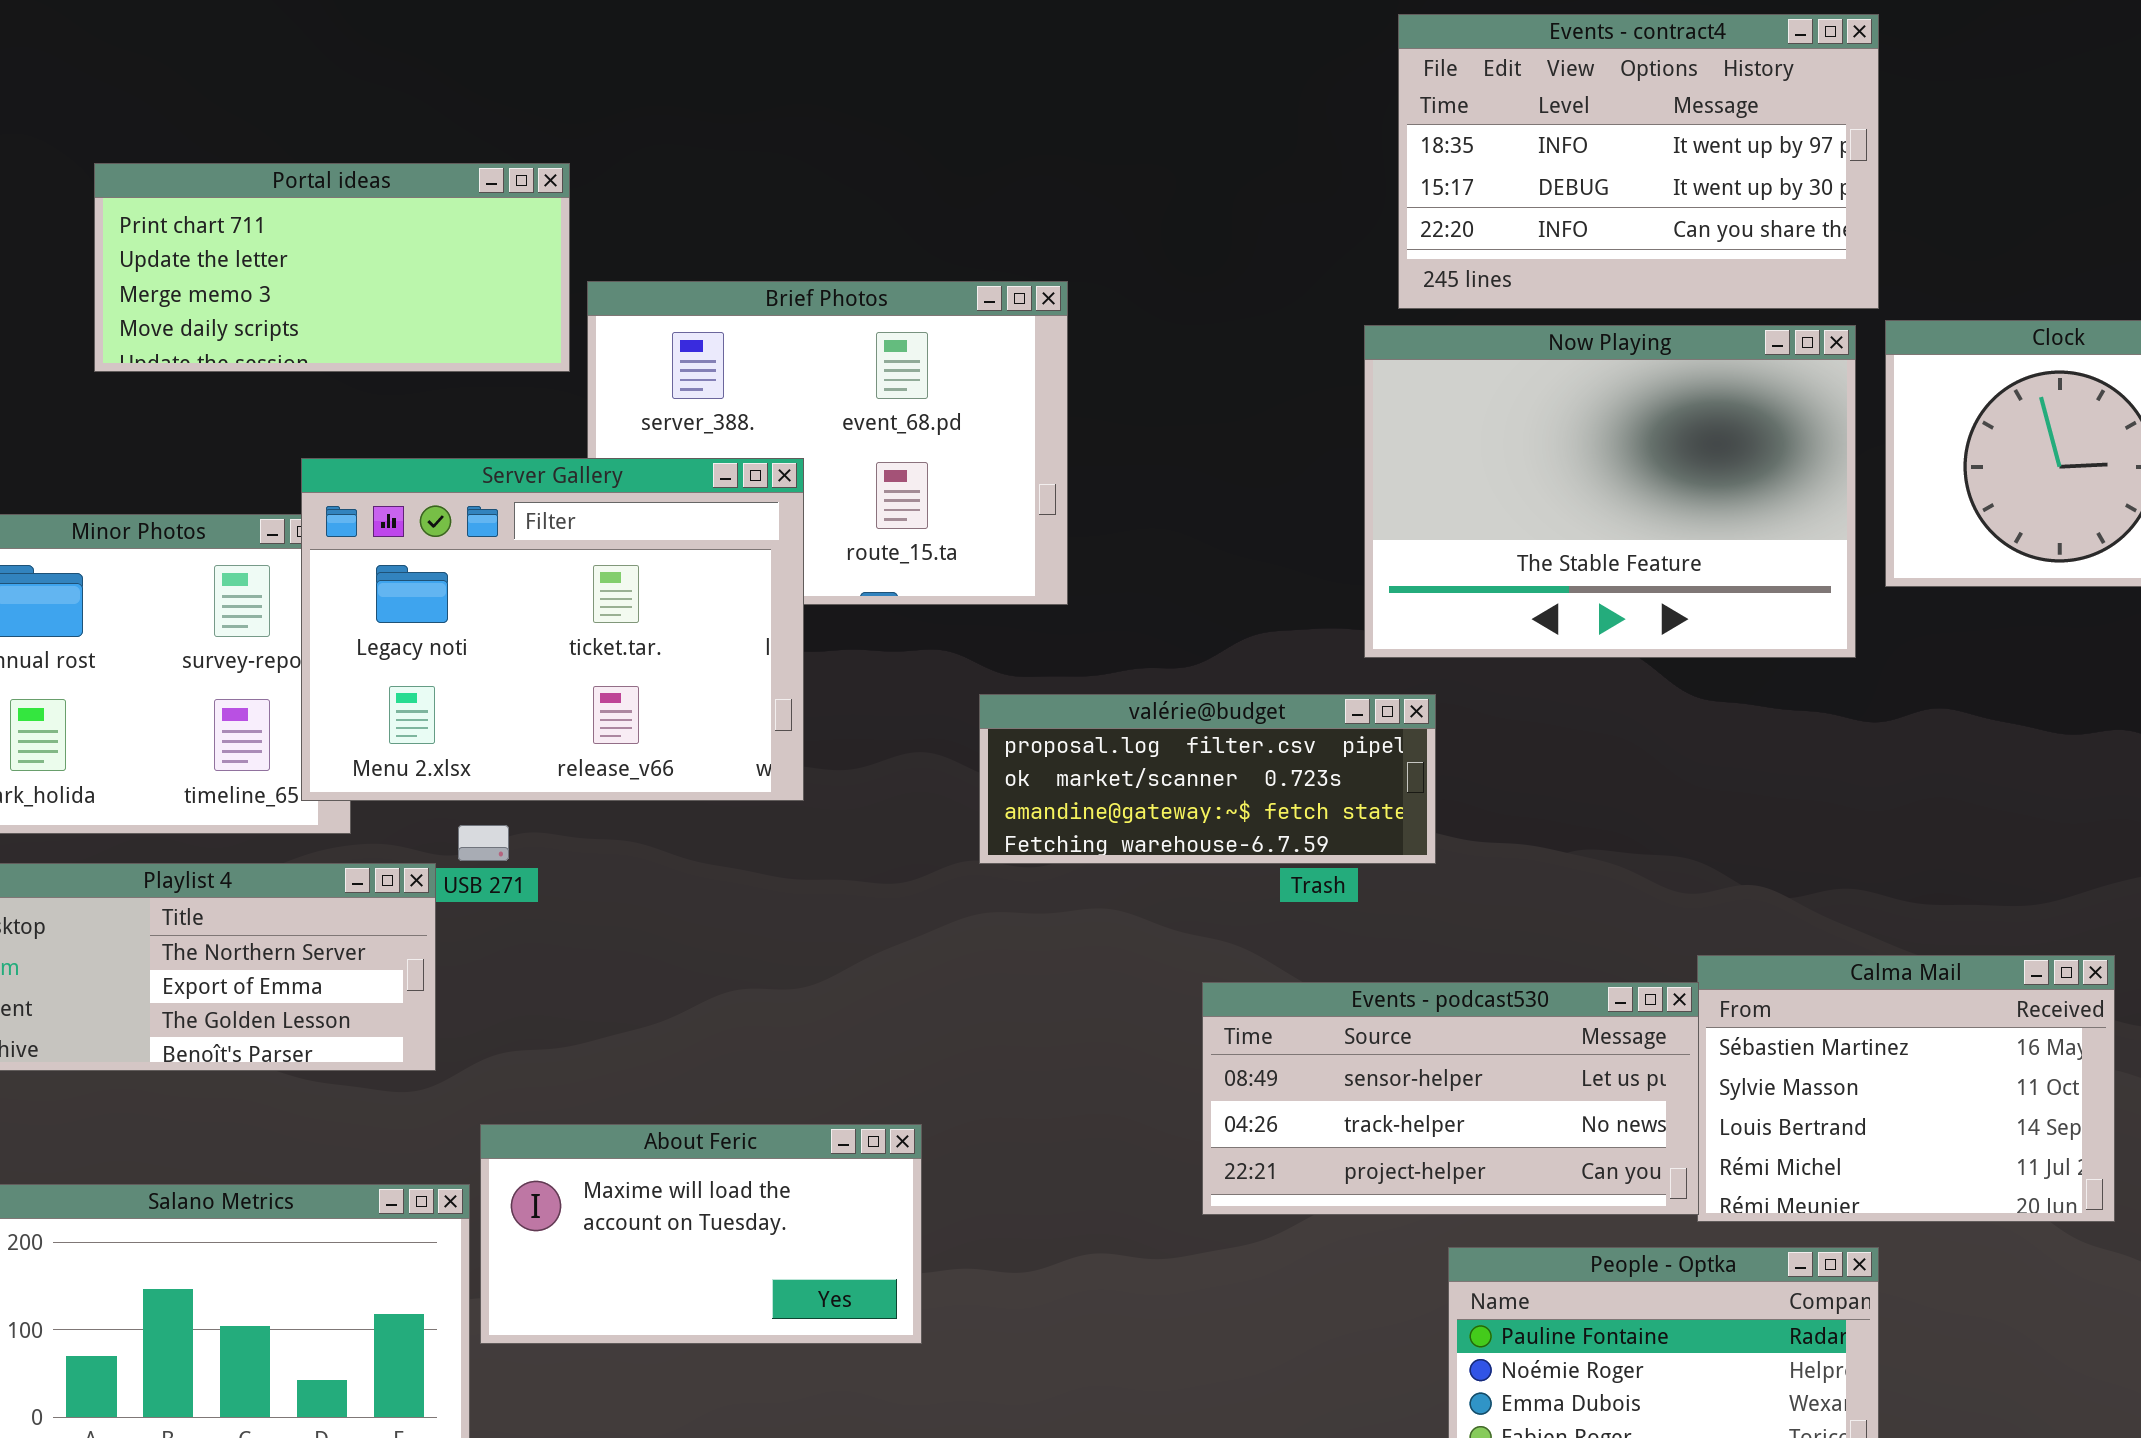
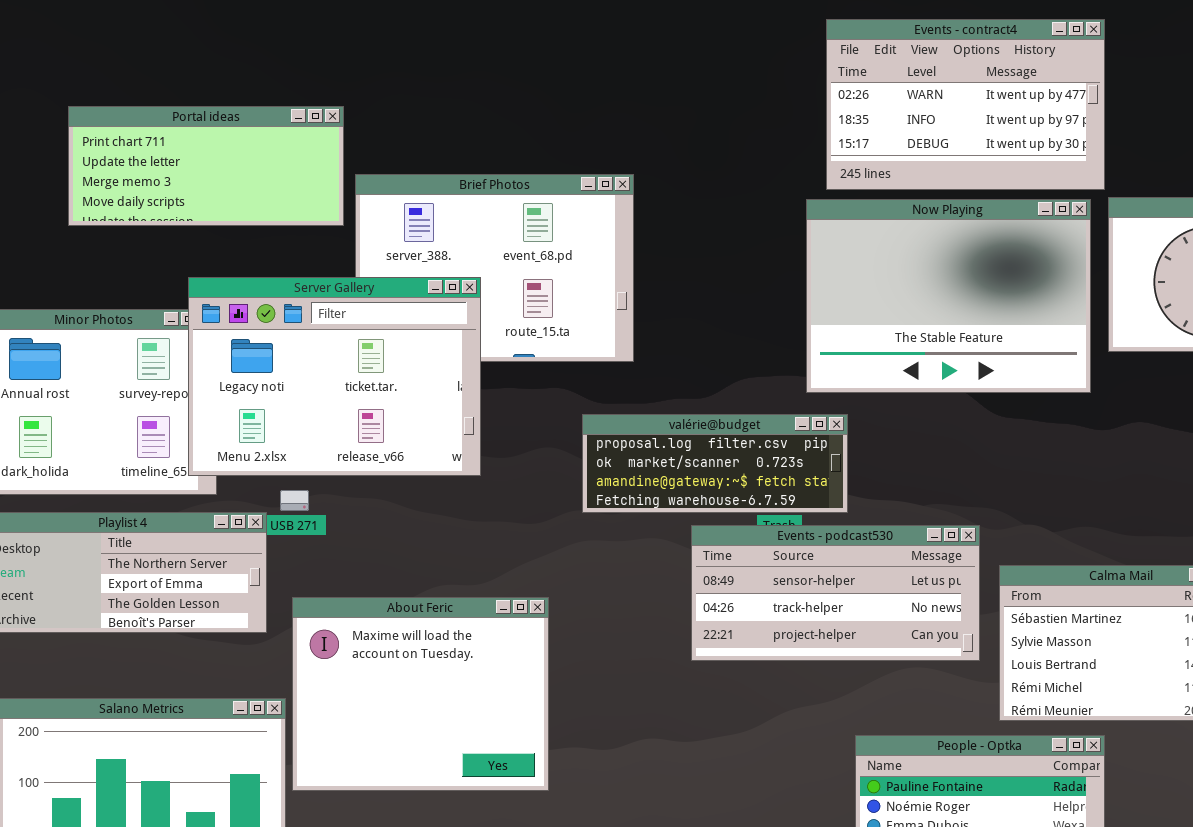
Events - contract4: [1398,14,1879,309] -> [826,19,1105,190], scrolled up 1 row
Events - podcast530: [1202,982,1699,1215] -> [691,525,980,661], moved
About Feric: [480,1124,922,1344] -> [292,597,549,791], resized

